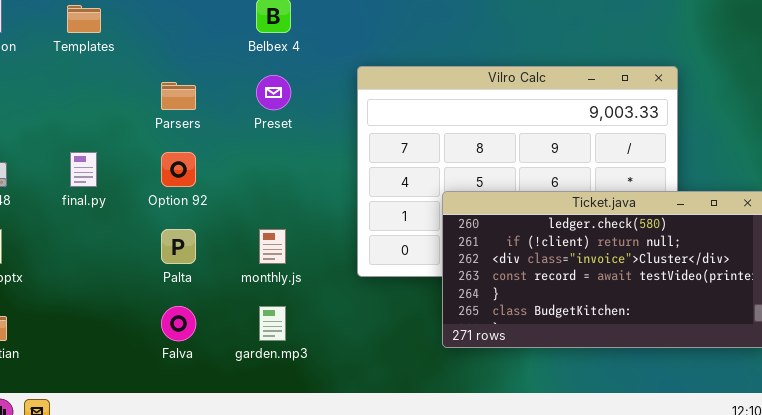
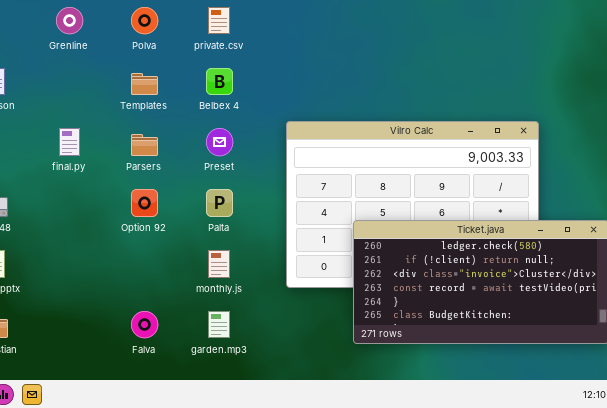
Templates: [67,5,101,33] -> [131,73,158,95], moved
final.py: [70,152,97,187] -> [59,128,80,156], moved
Palta: [161,229,196,264] -> [206,189,233,217], moved

